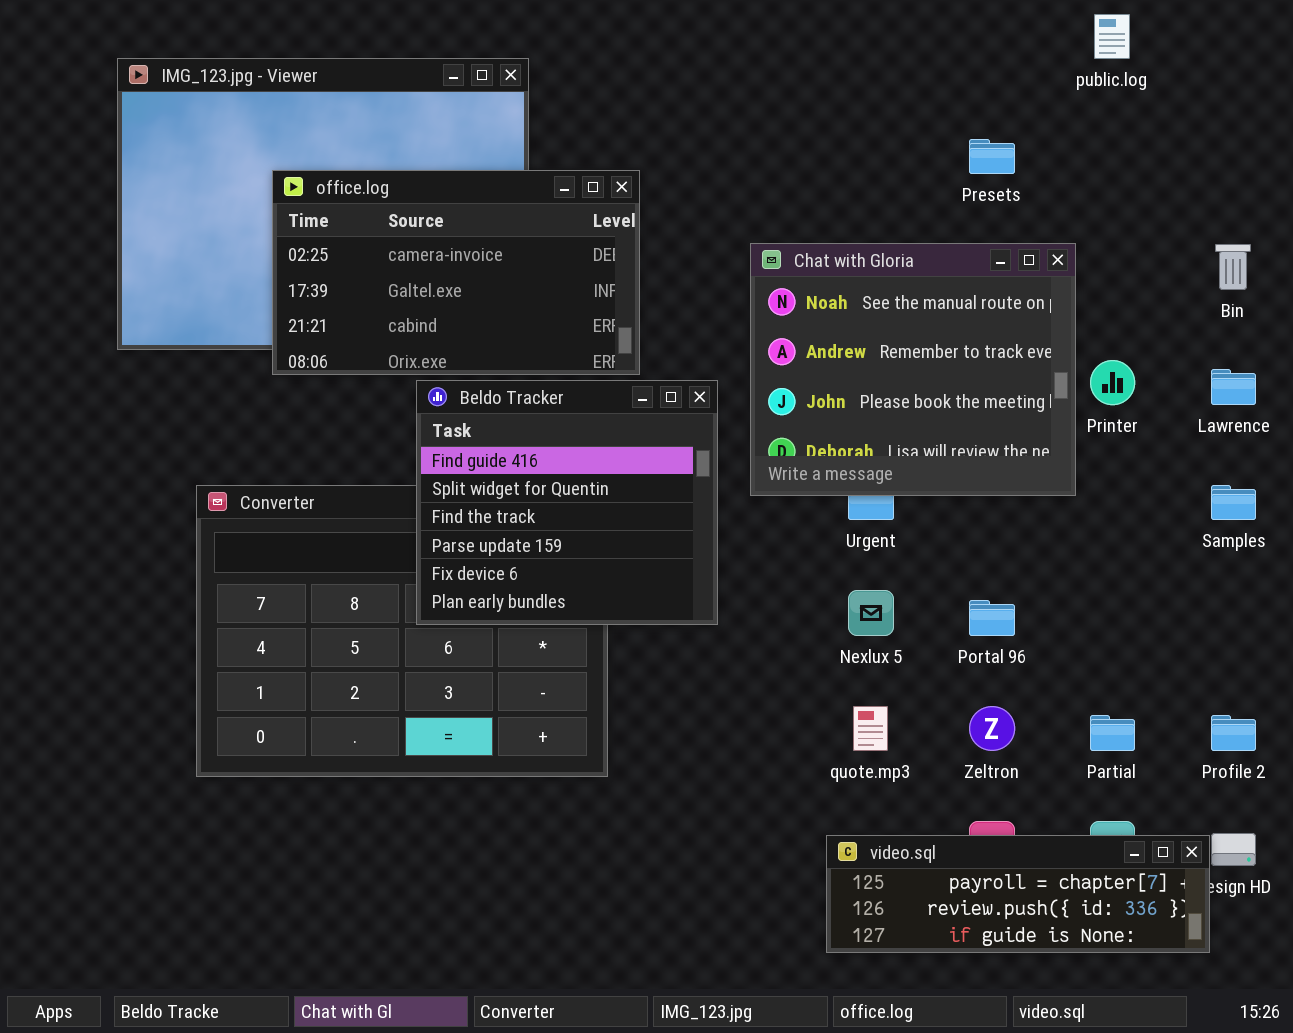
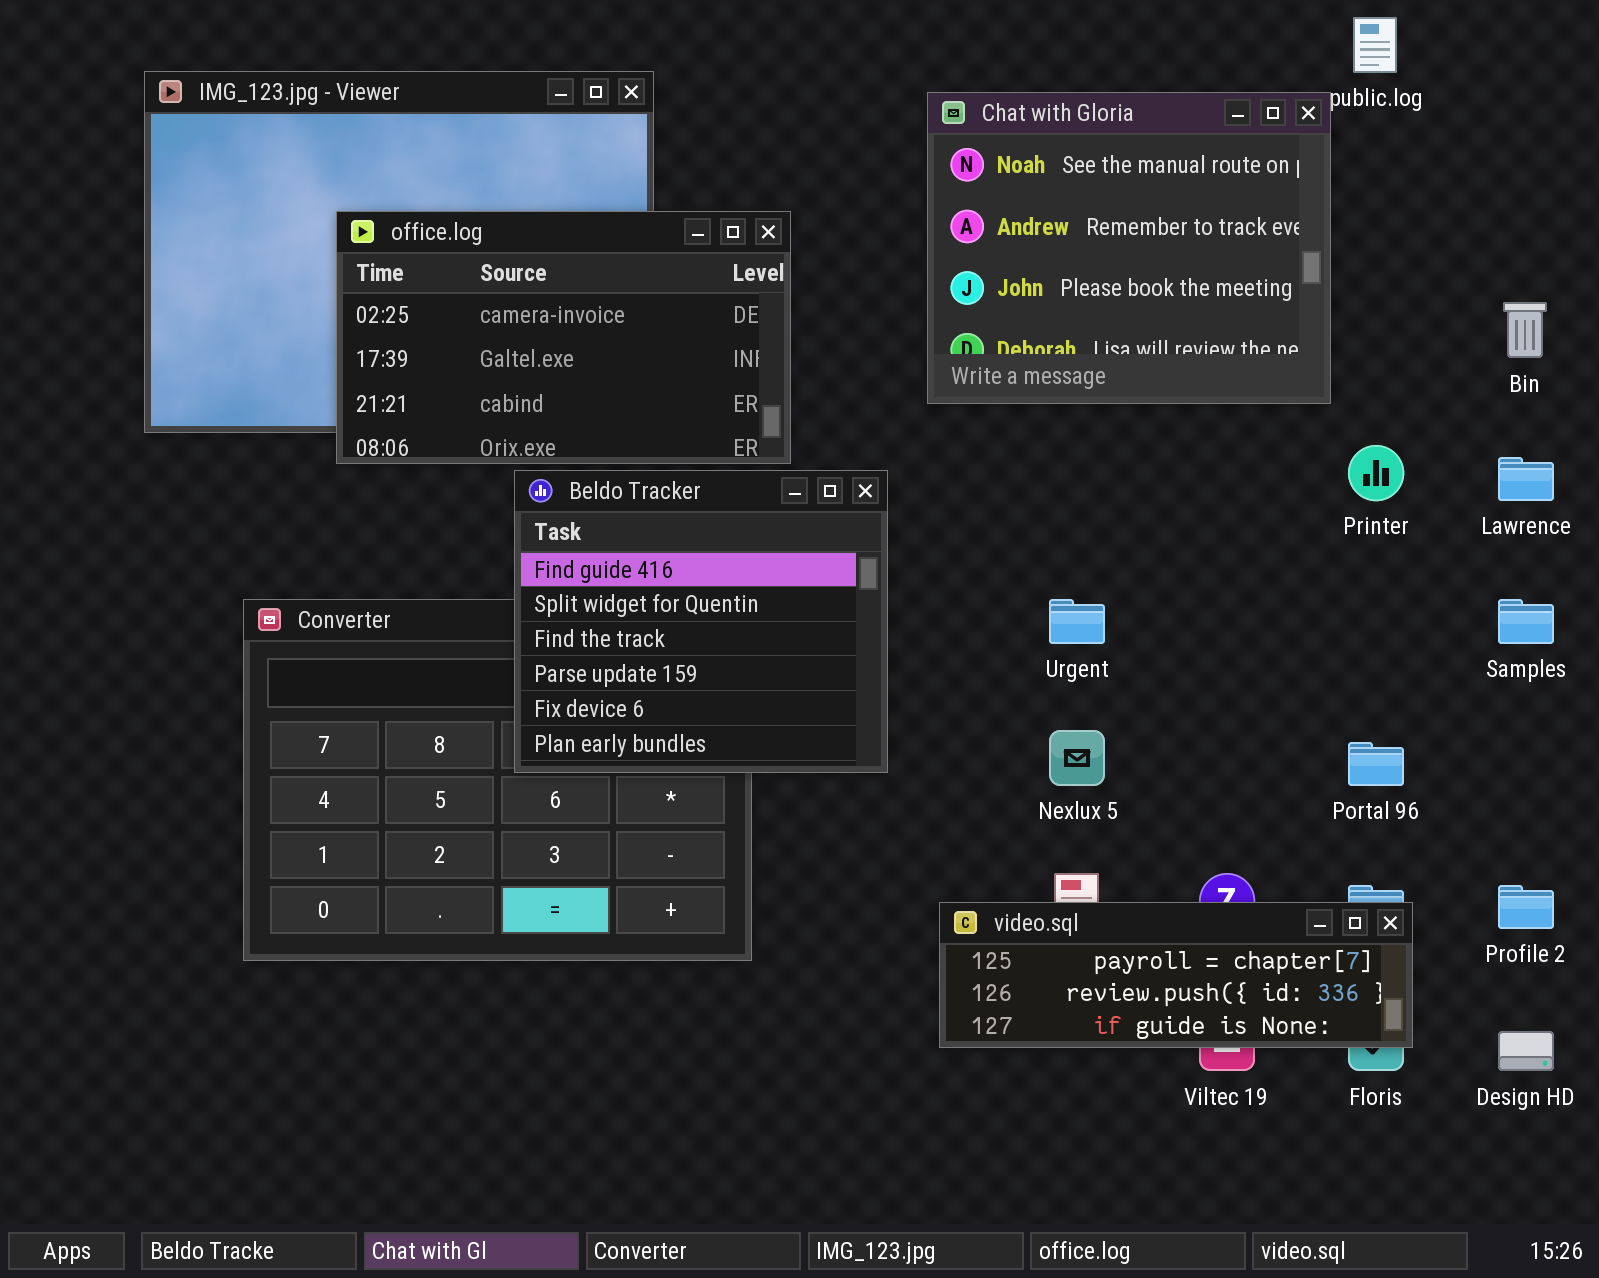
Chat with Gloria: [750,243,1076,496] -> [927,92,1331,404], moved
Portal 96: [969,600,1015,636] -> [1348,742,1404,786], moved
video.sql: [826,835,1210,953] -> [939,902,1413,1048], moved

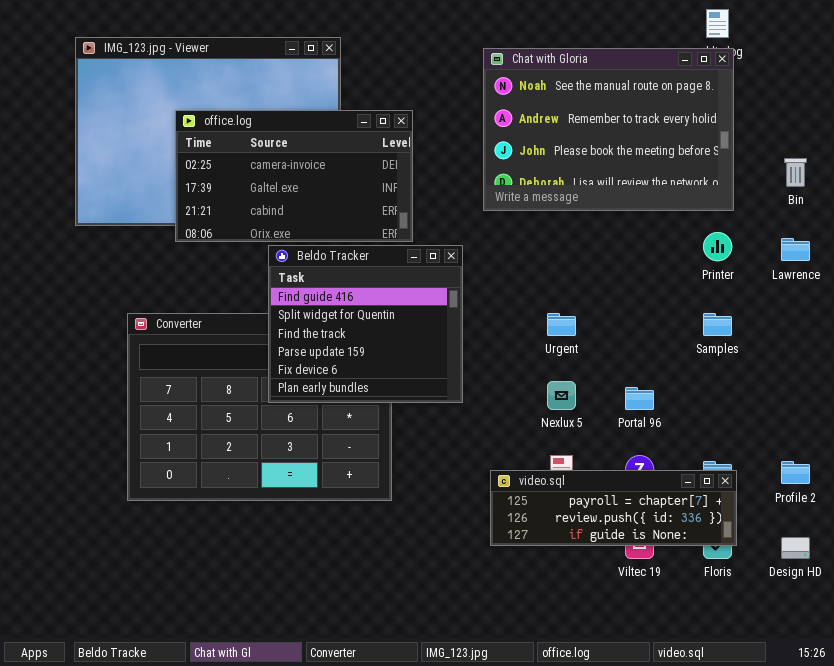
Chat with Gloria: [927,92,1331,404] -> [483,48,734,211], resized
Samples: [1498,599,1554,644] -> [703,313,732,336], moved
Portal 96: [1348,742,1404,786] -> [625,387,654,410], moved

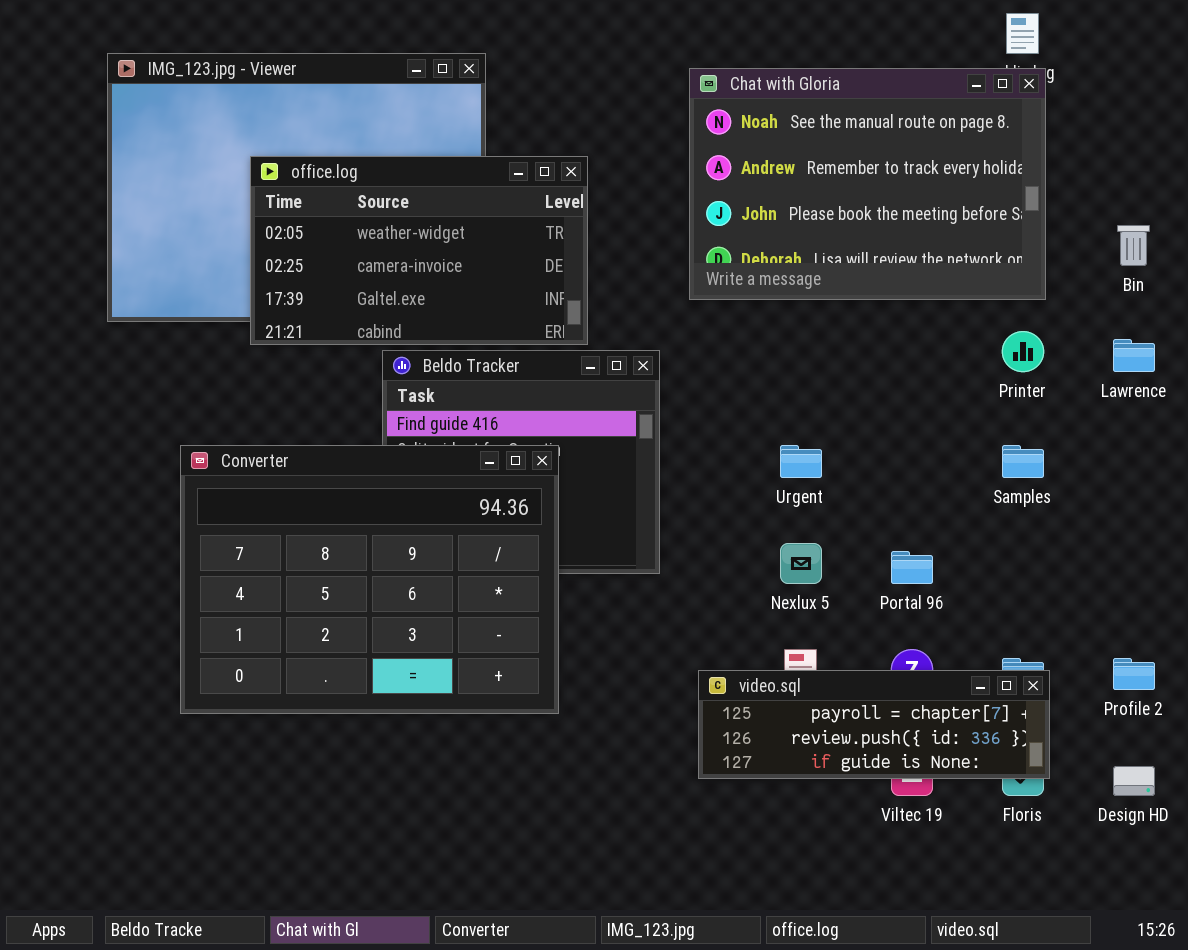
office.log: [175,110,413,242] -> [250,156,588,345], scrolled up 1 row
Converter: [127,313,392,501] -> [180,445,559,714], raised

